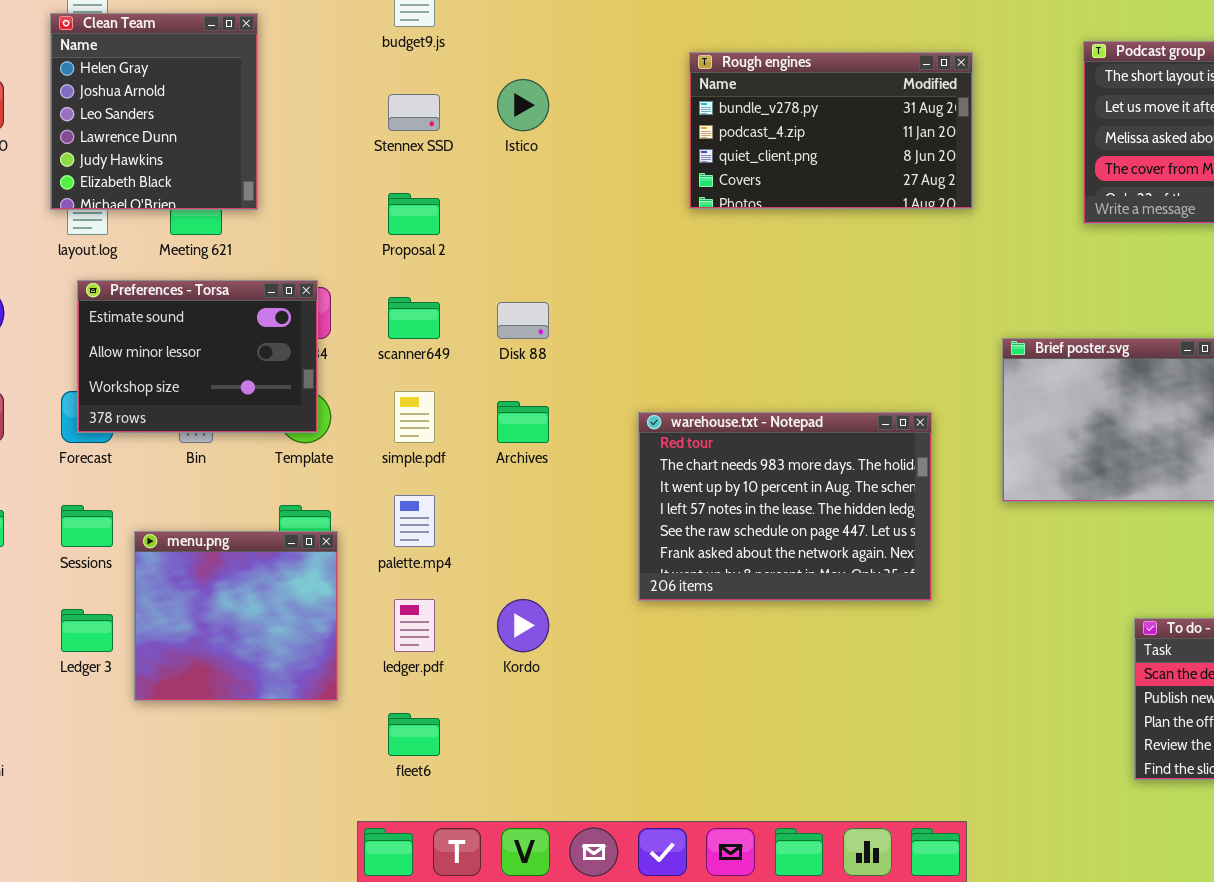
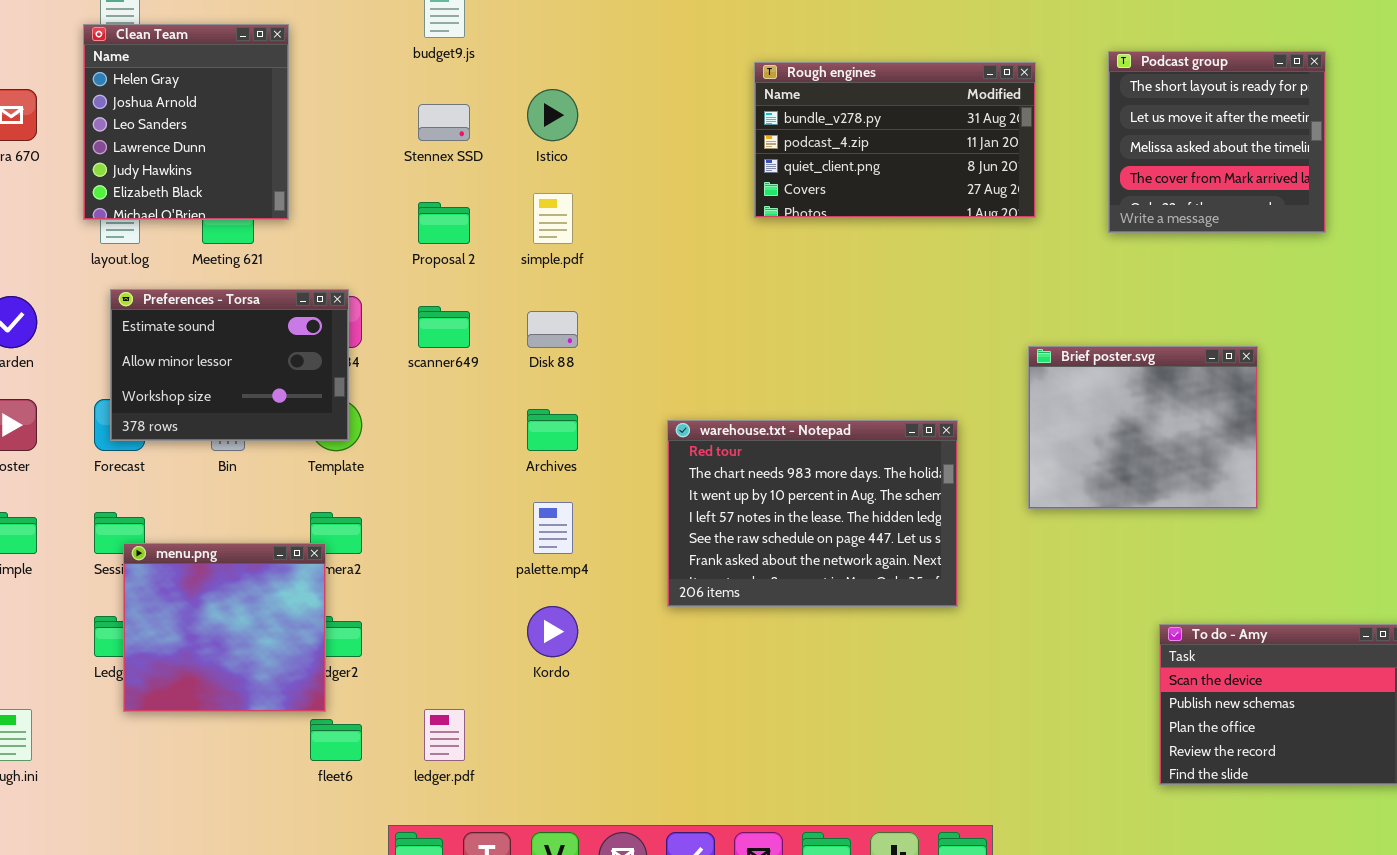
Rough engines: [689,52,973,209] -> [754,62,1036,218], moved
simple.pdf: [394,391,435,443] -> [533,193,573,244], moved
palette.mp4: [394,495,435,547] -> [533,502,573,554], moved
menu.png: [134,531,338,701] -> [123,543,326,712], moved
ledger.pdf: [394,599,435,652] -> [424,709,465,761], moved
fleet6: [388,713,440,756] -> [310,719,362,761], moved

